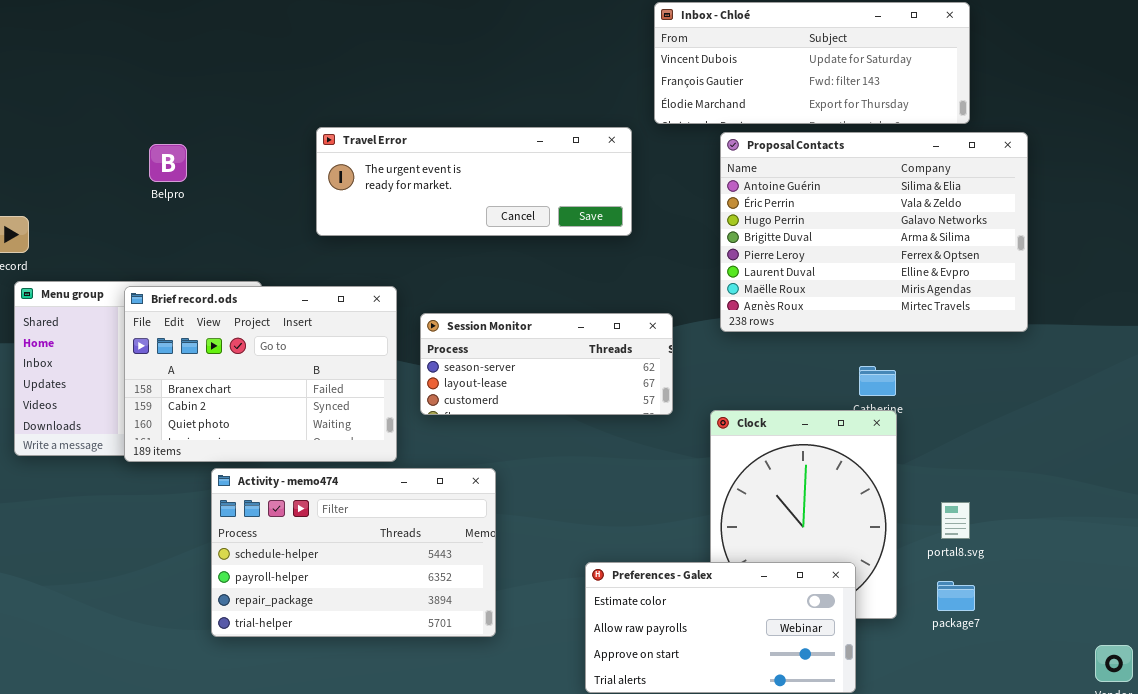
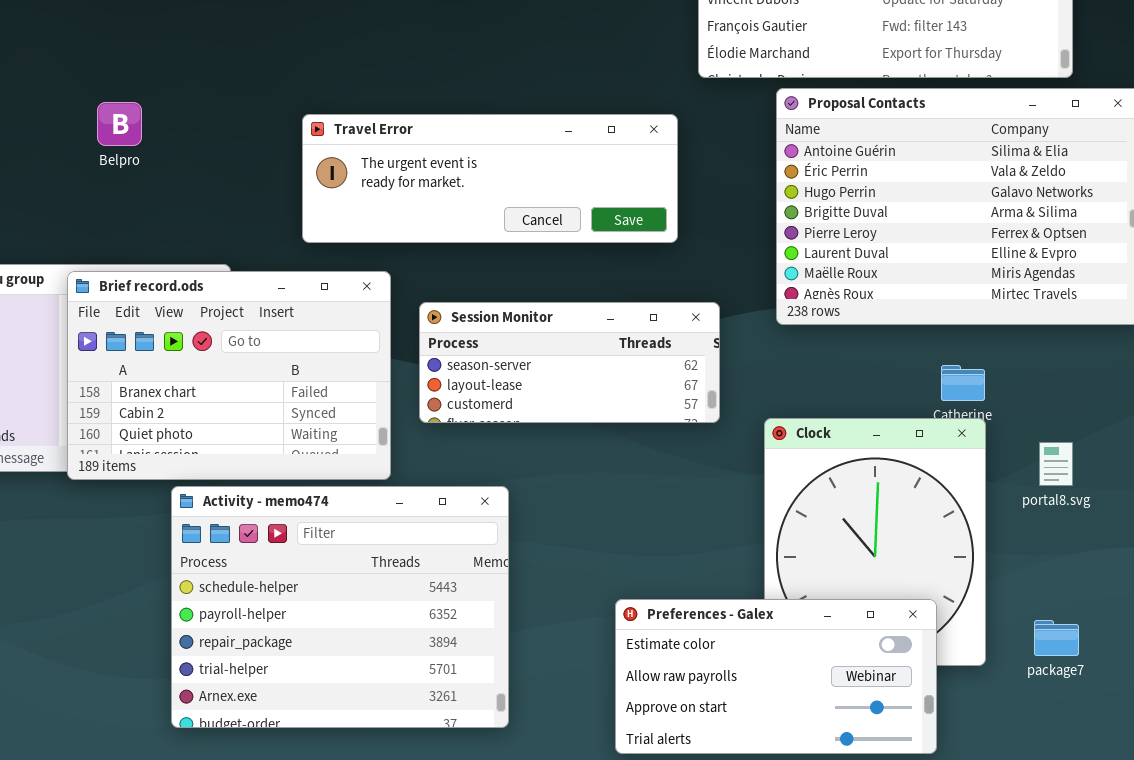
Travel Error: [316,127,632,236] -> [302,114,678,243], moved
Activity - memo474: [211,468,496,637] -> [171,486,509,728], resized
portal8.svg: [941,502,970,539] -> [1039,442,1073,486], moved

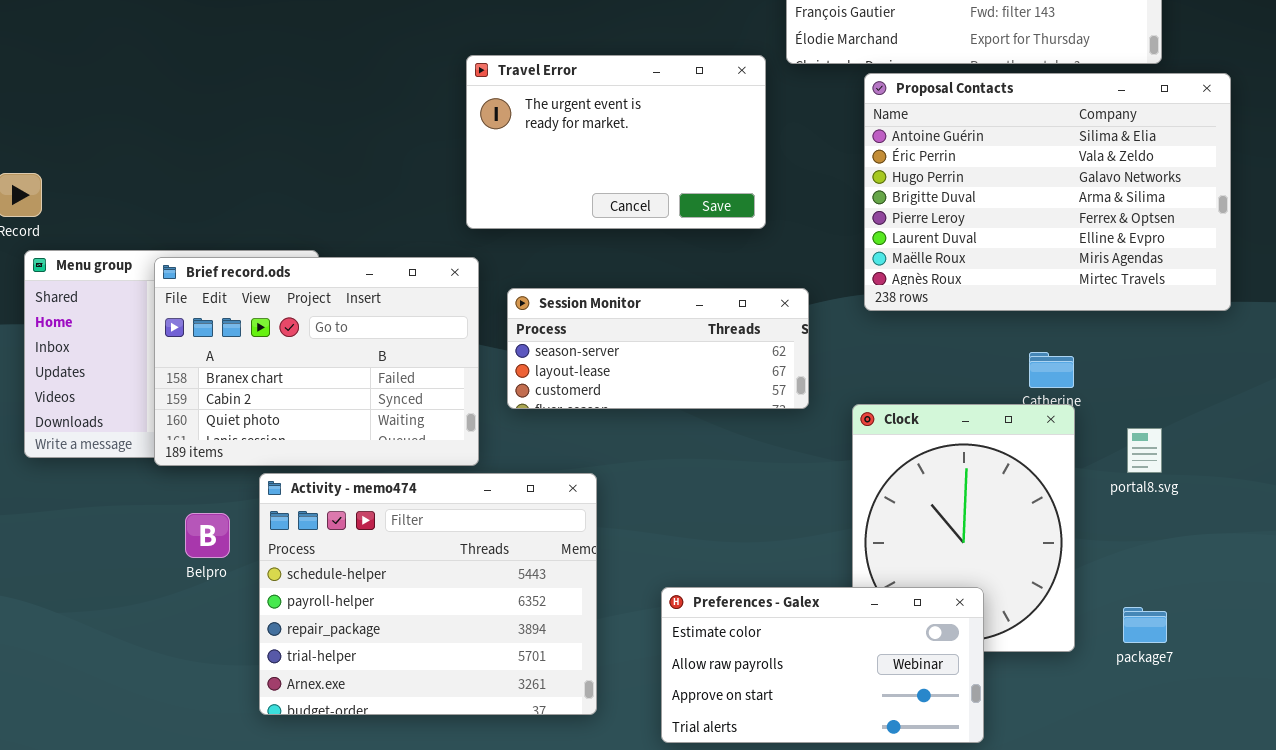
Belpro: [97,102,142,146] -> [185,513,230,558], moved
Travel Error: [302,114,678,243] -> [466,55,766,229], resized
Preferences - Galex: [615,599,937,754] -> [661,587,984,743], moved

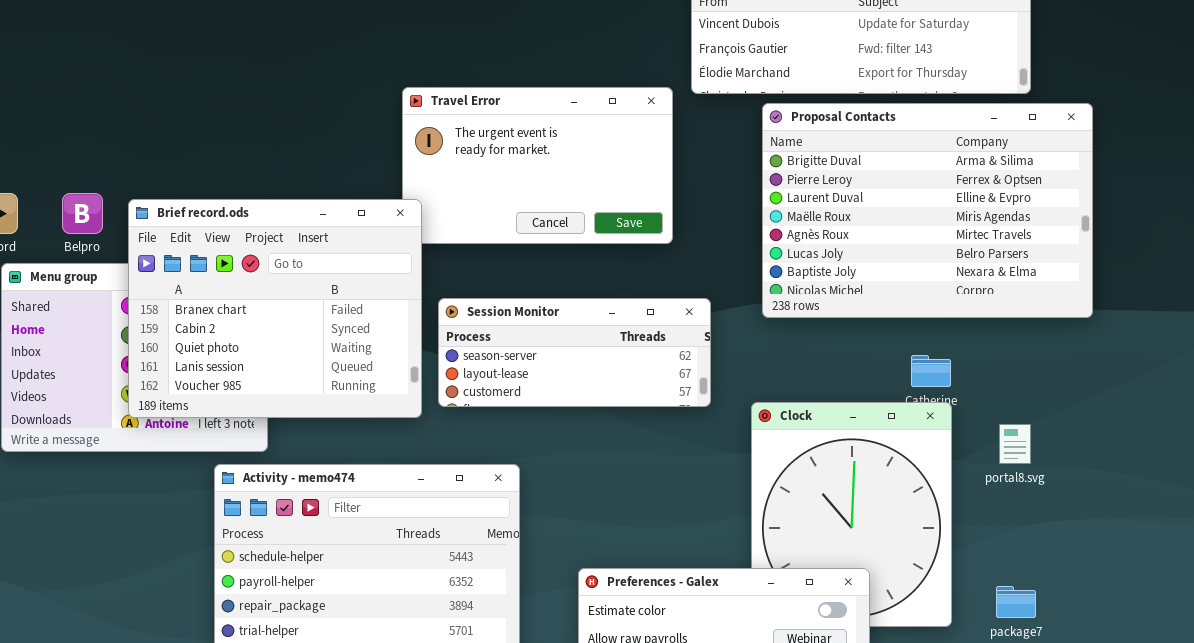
Proposal Contacts: [864,73,1231,311] -> [762,103,1093,318], scrolled down 3 rows
Brief record.ods: [154,257,479,466] -> [128,199,422,418], moved, resized
Belpro: [185,513,230,558] -> [62,193,103,234], moved

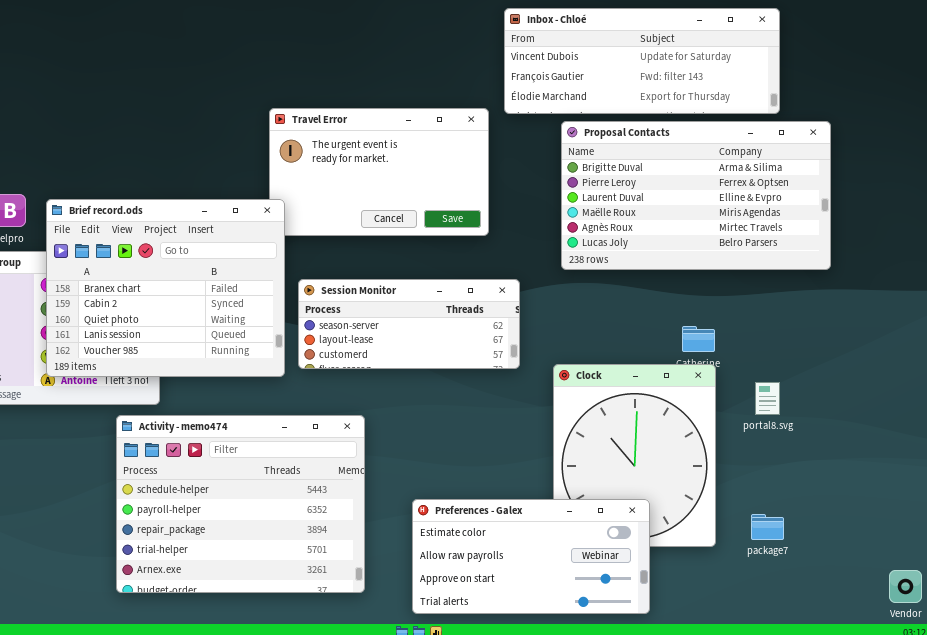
Proposal Contacts: [762,103,1093,318] -> [561,121,831,270], resized

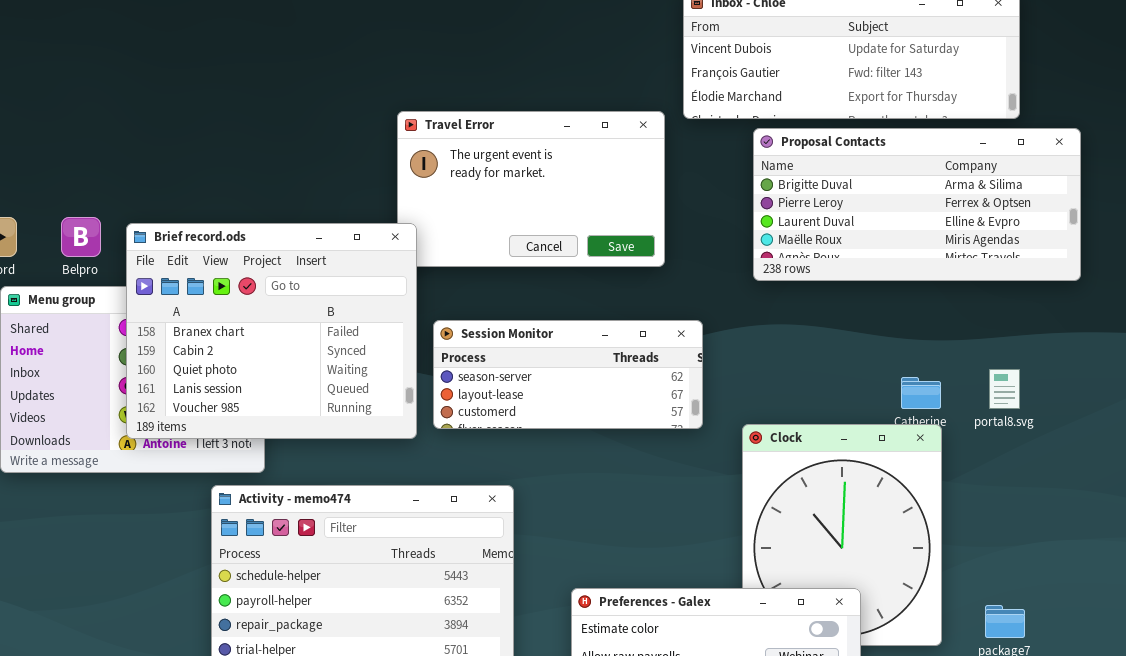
Proposal Contacts: [561,121,831,270] -> [753,128,1081,281], resized
portal8.svg: [755,382,780,415] -> [989,369,1020,409], moved

